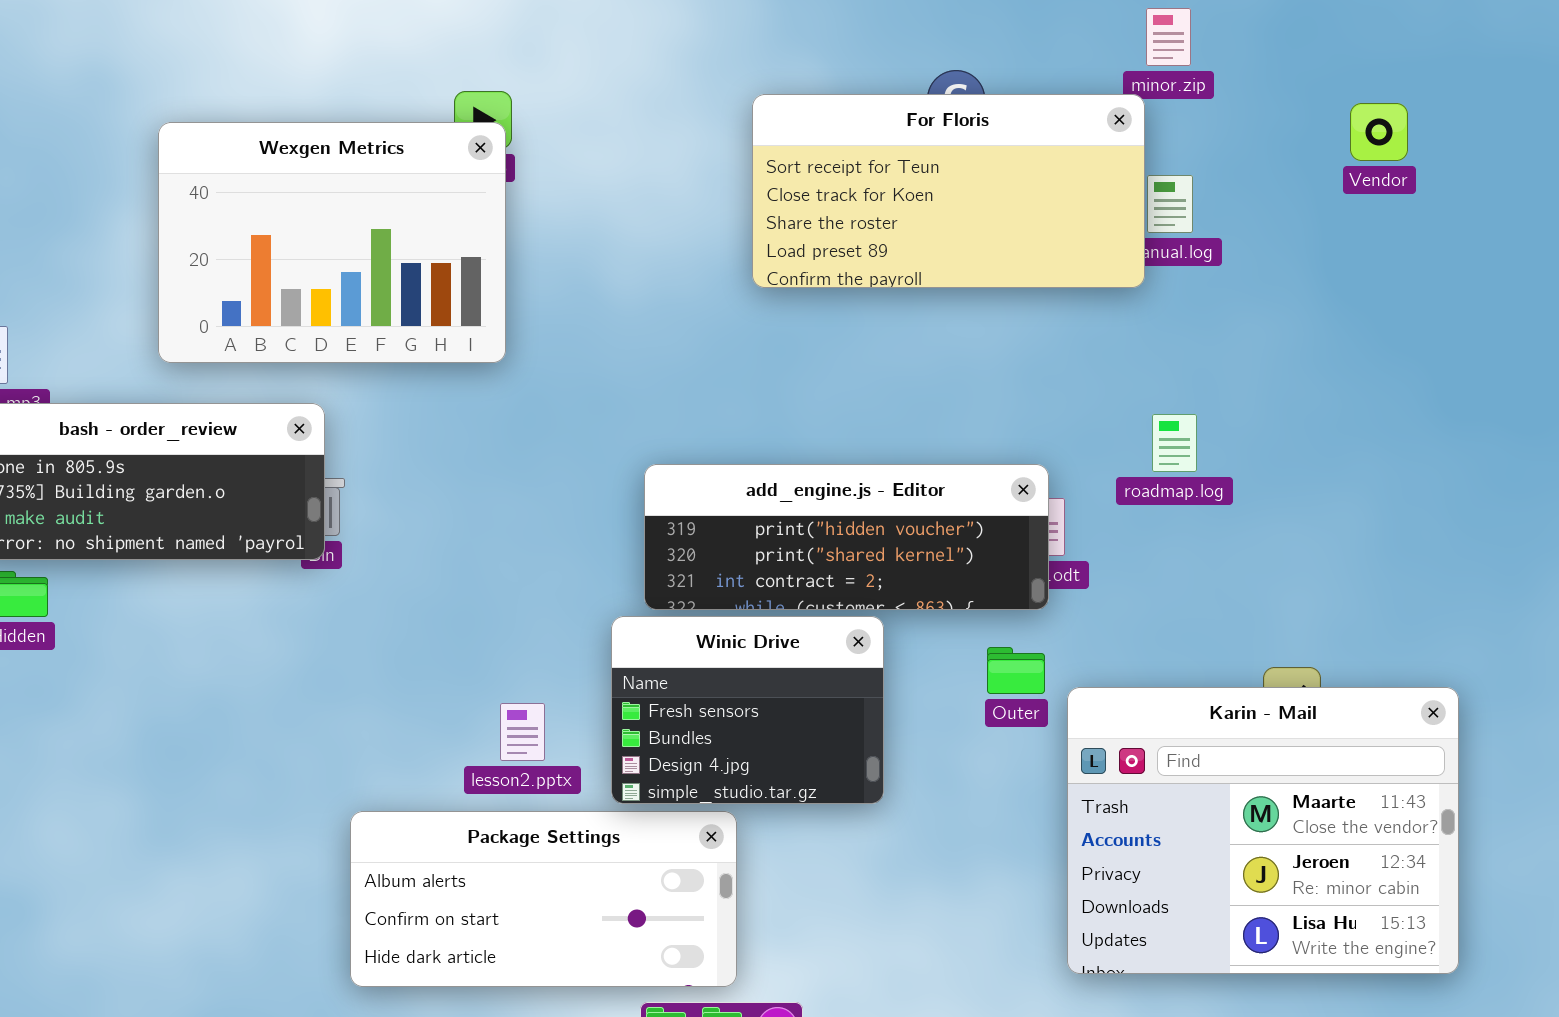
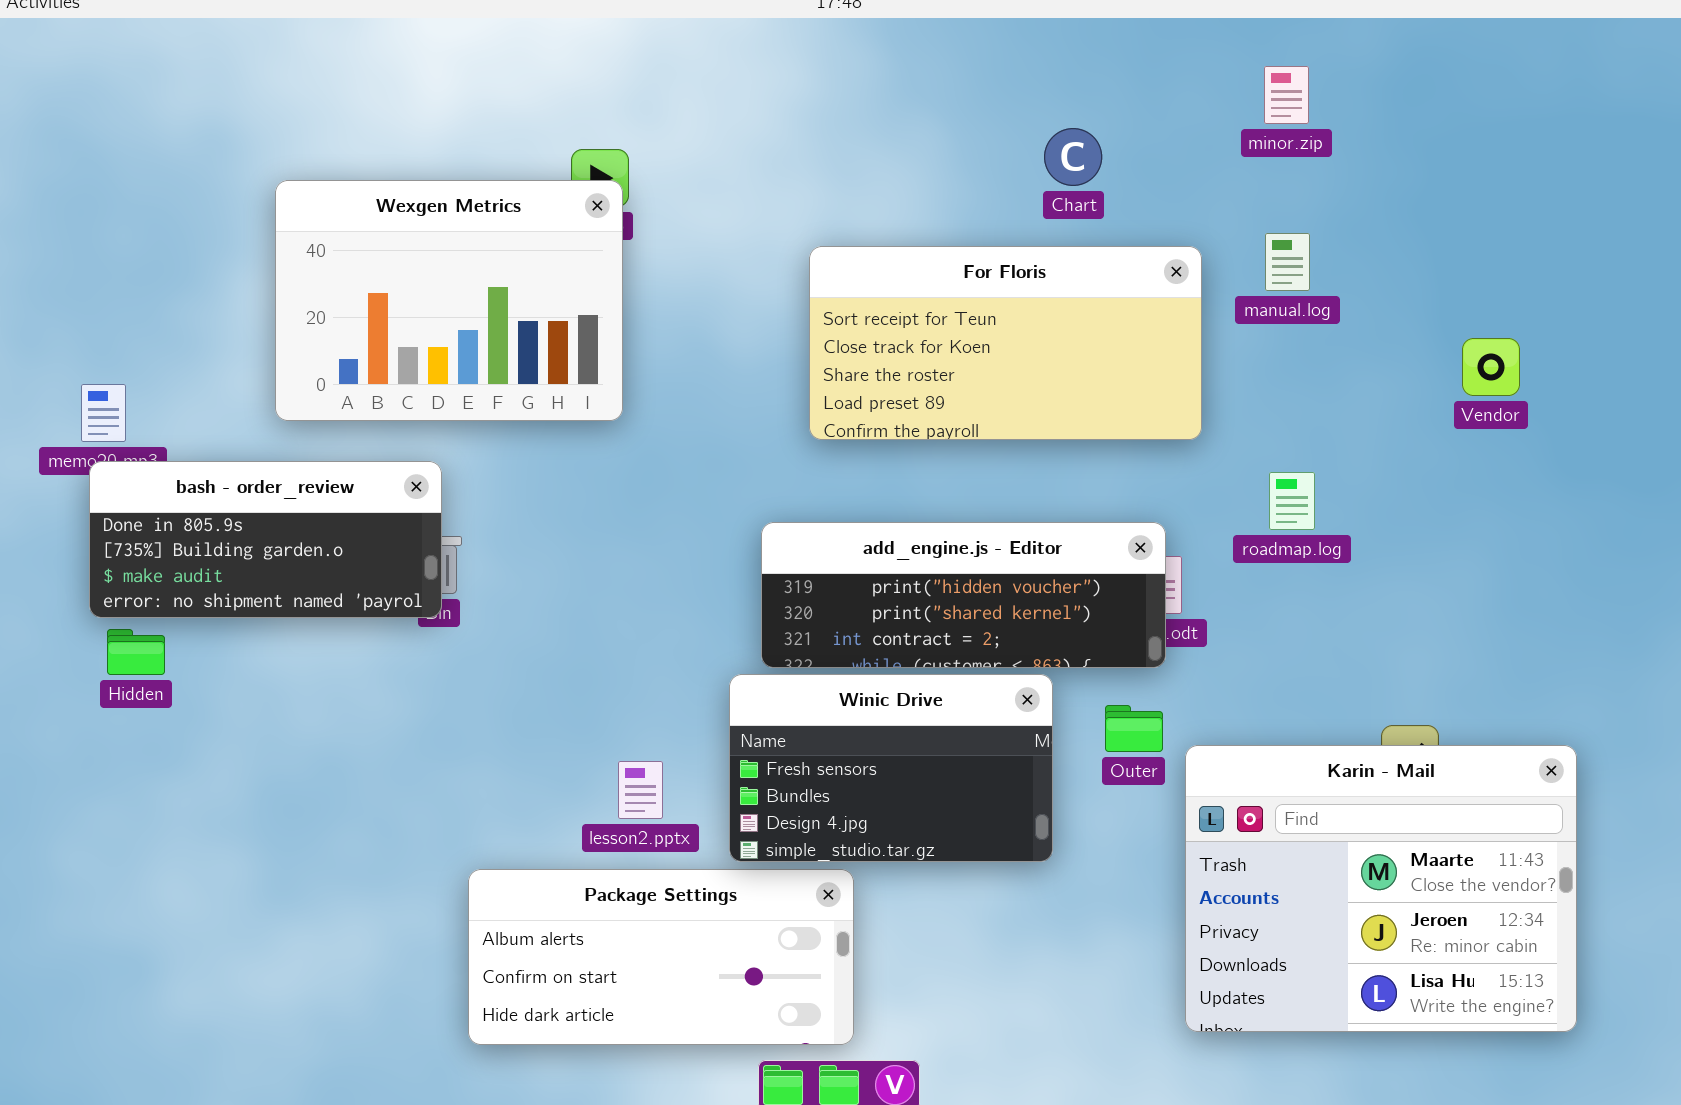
For Floris: [752,94,1145,288] -> [809,246,1202,440], moved
Vendor: [1350,103,1408,161] -> [1462,338,1520,396], moved
Winic Drive: [611,616,884,804] -> [729,674,1053,862], resized

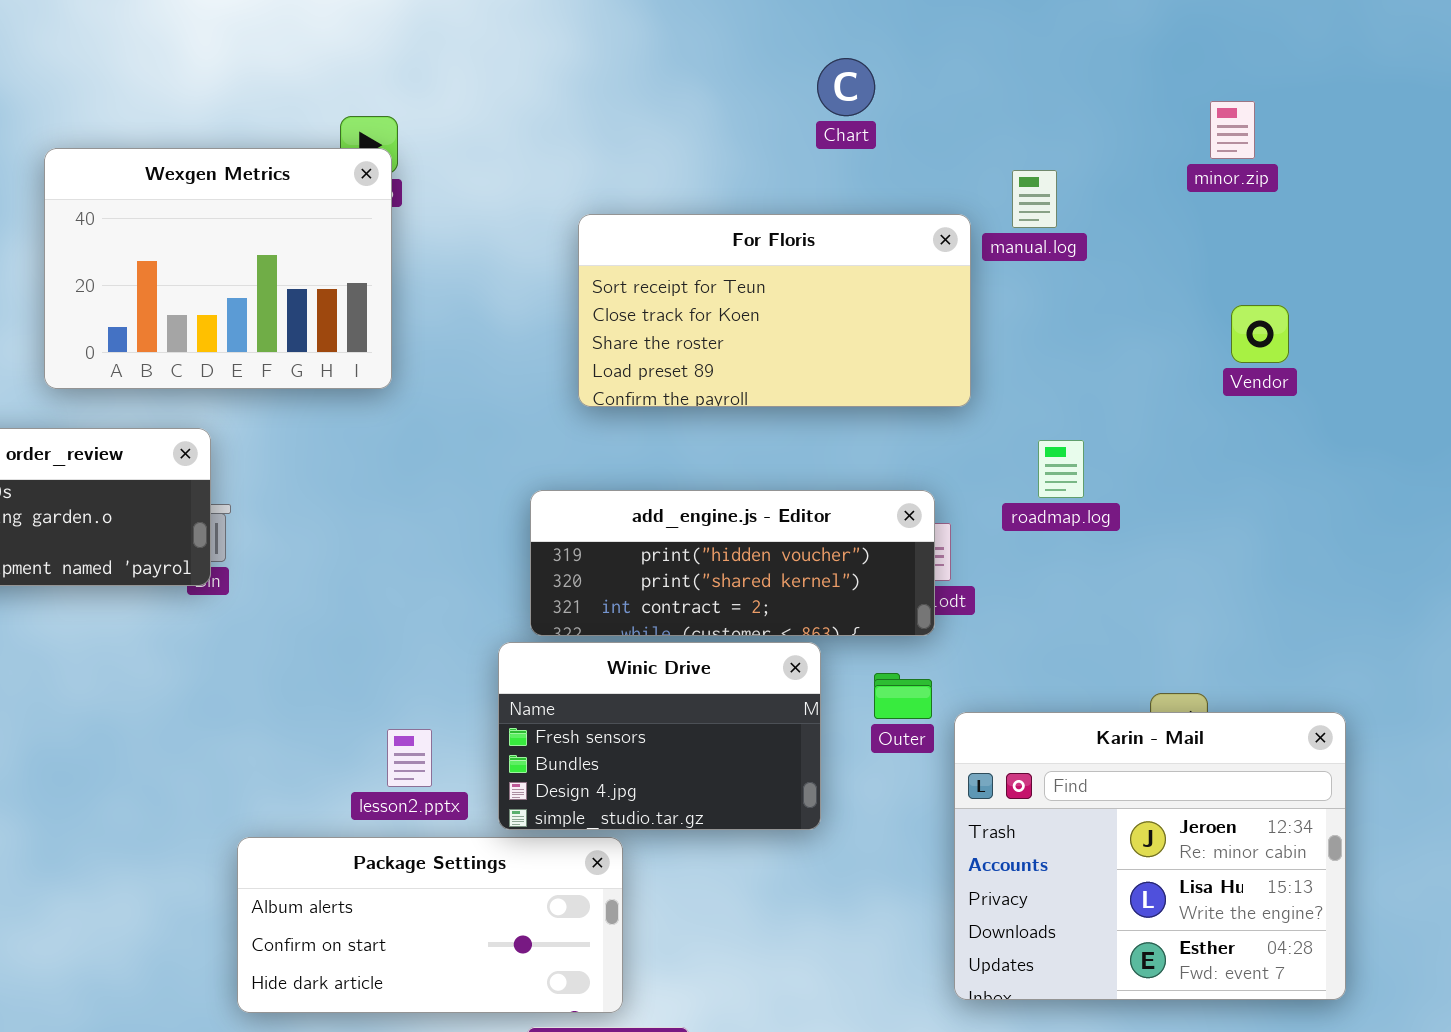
minor.zip: [1264,66,1309,124] -> [1210,101,1255,159], moved
Chart: [1044,128,1102,186] -> [817,58,875,116], moved
manual.log: [1265,233,1310,291] -> [1012,170,1057,228], moved
Karin - Mail: [1185,745,1577,1032] -> [954,712,1346,1000], scrolled down 1 row

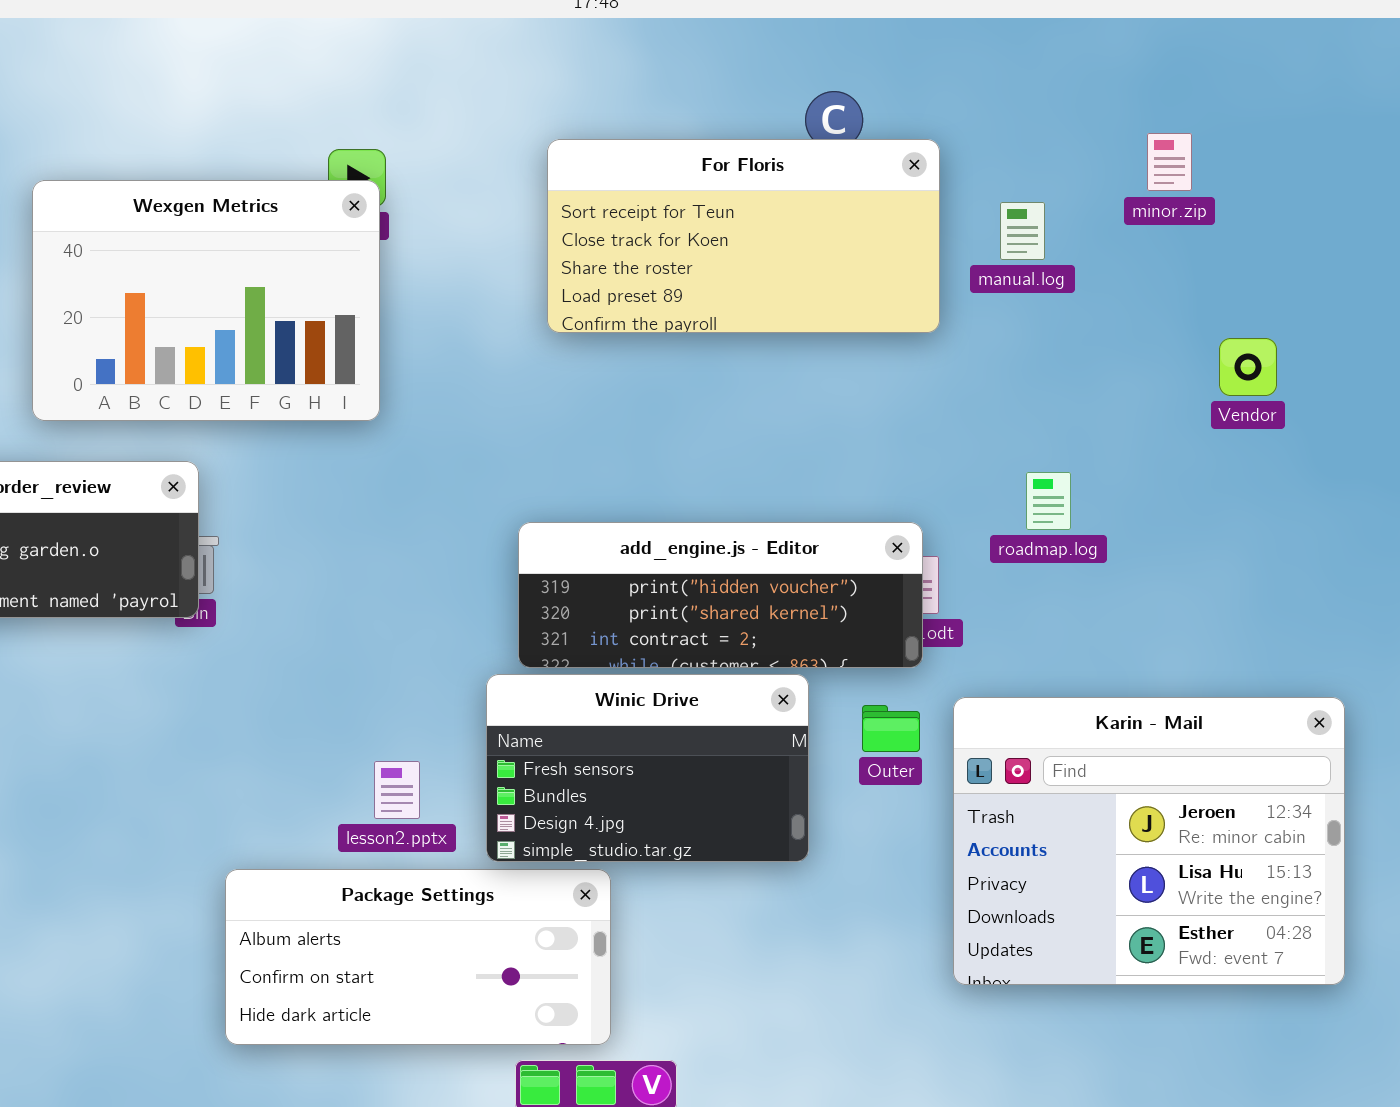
minor.zip: [1210,101,1255,159] -> [1147,133,1192,191], moved
For Floris: [578,214,971,407] -> [547,139,940,333], moved
Karin - Mail: [954,712,1346,1000] -> [953,697,1345,985], moved

